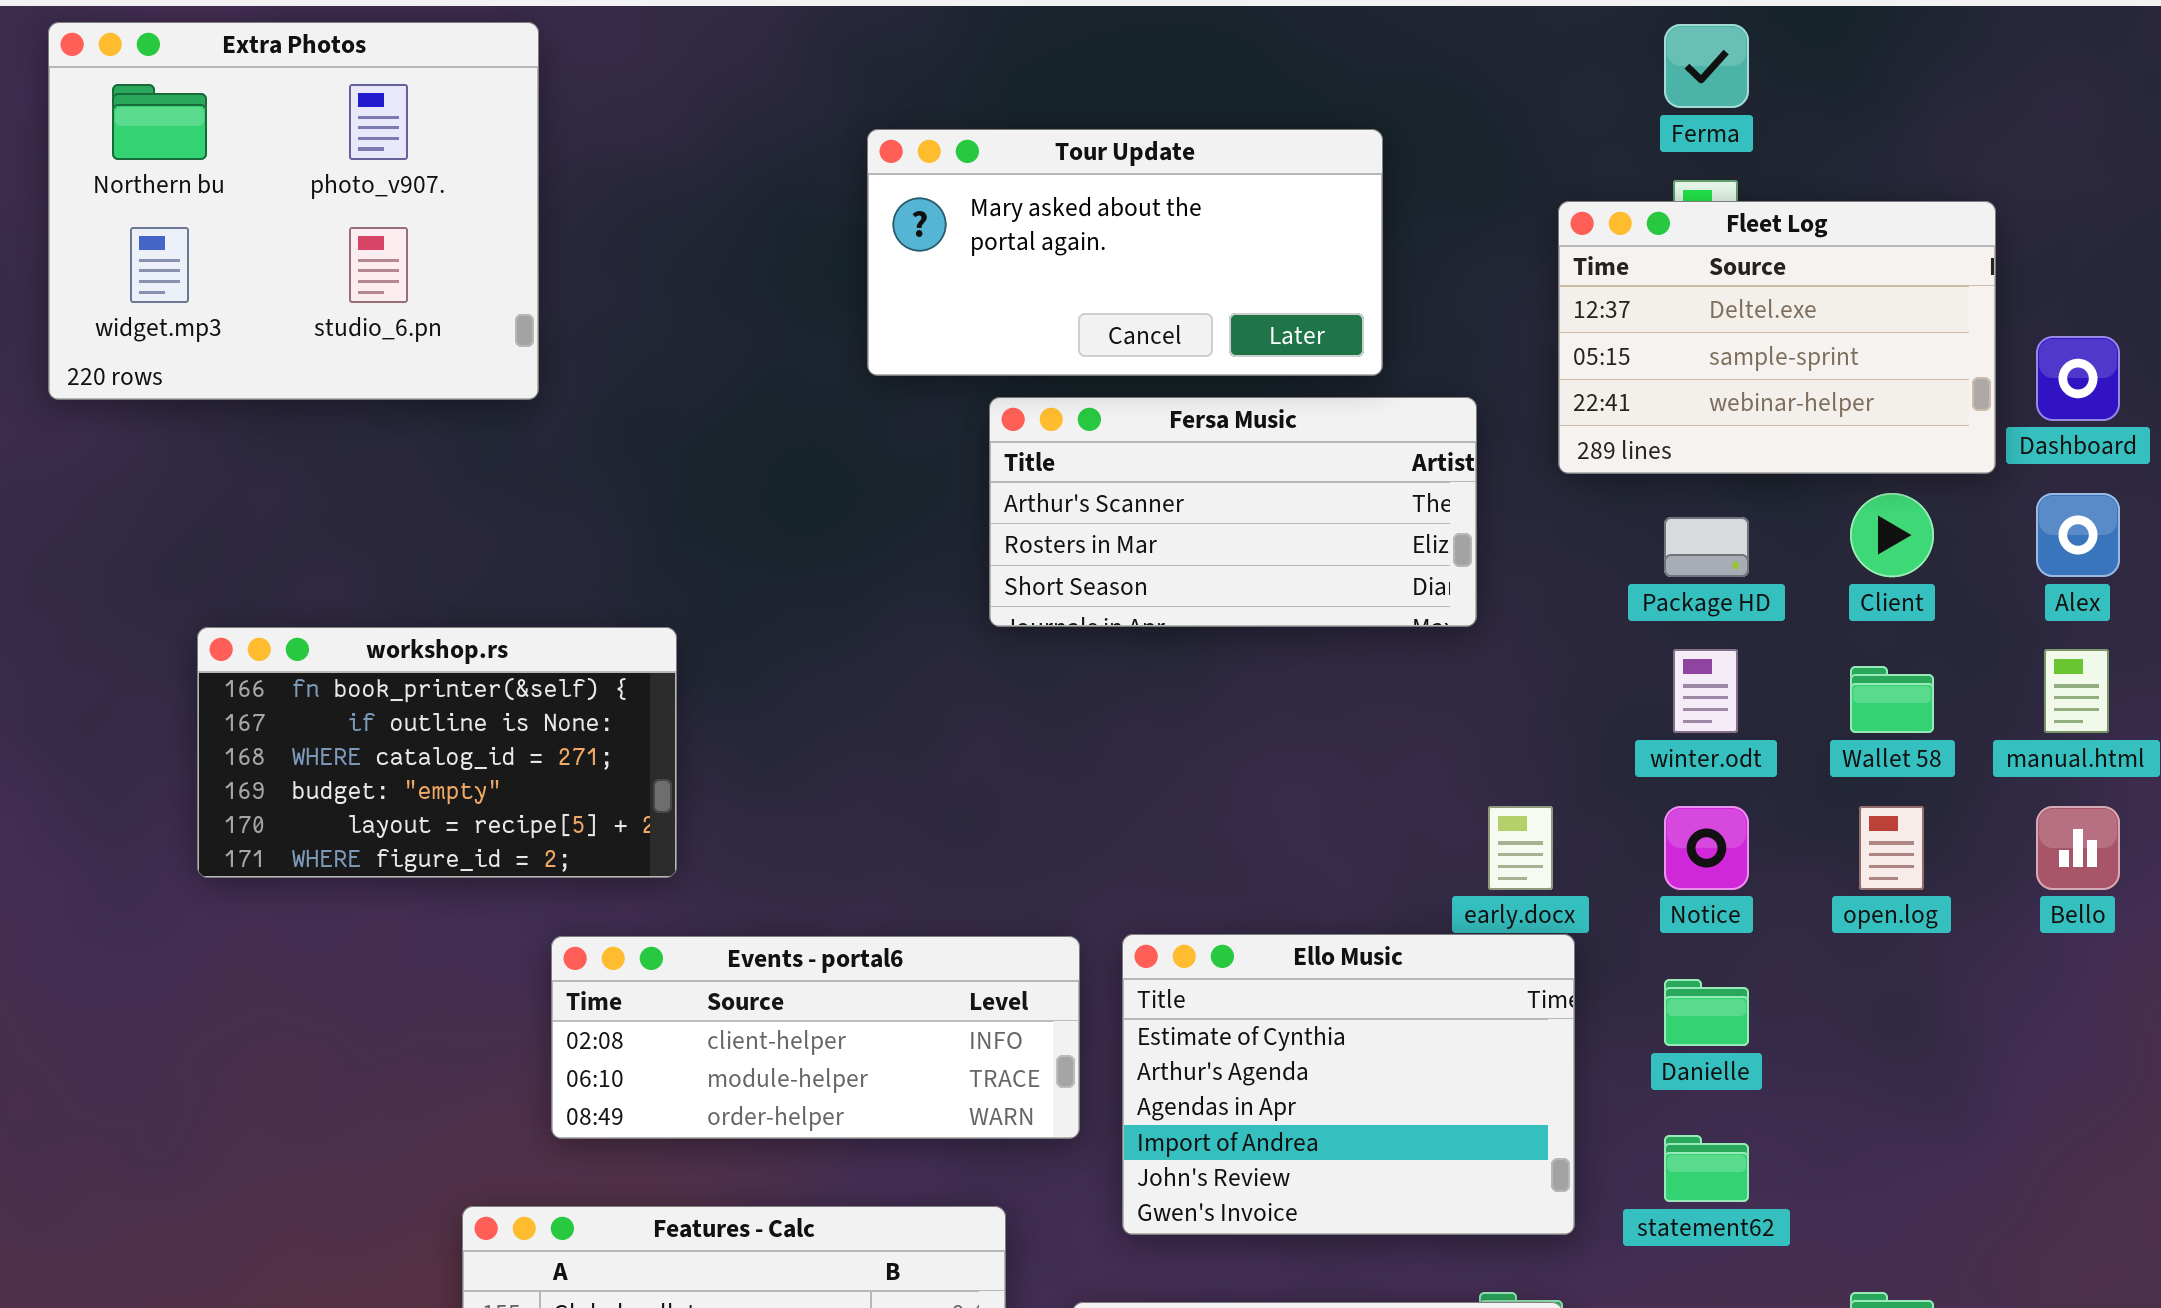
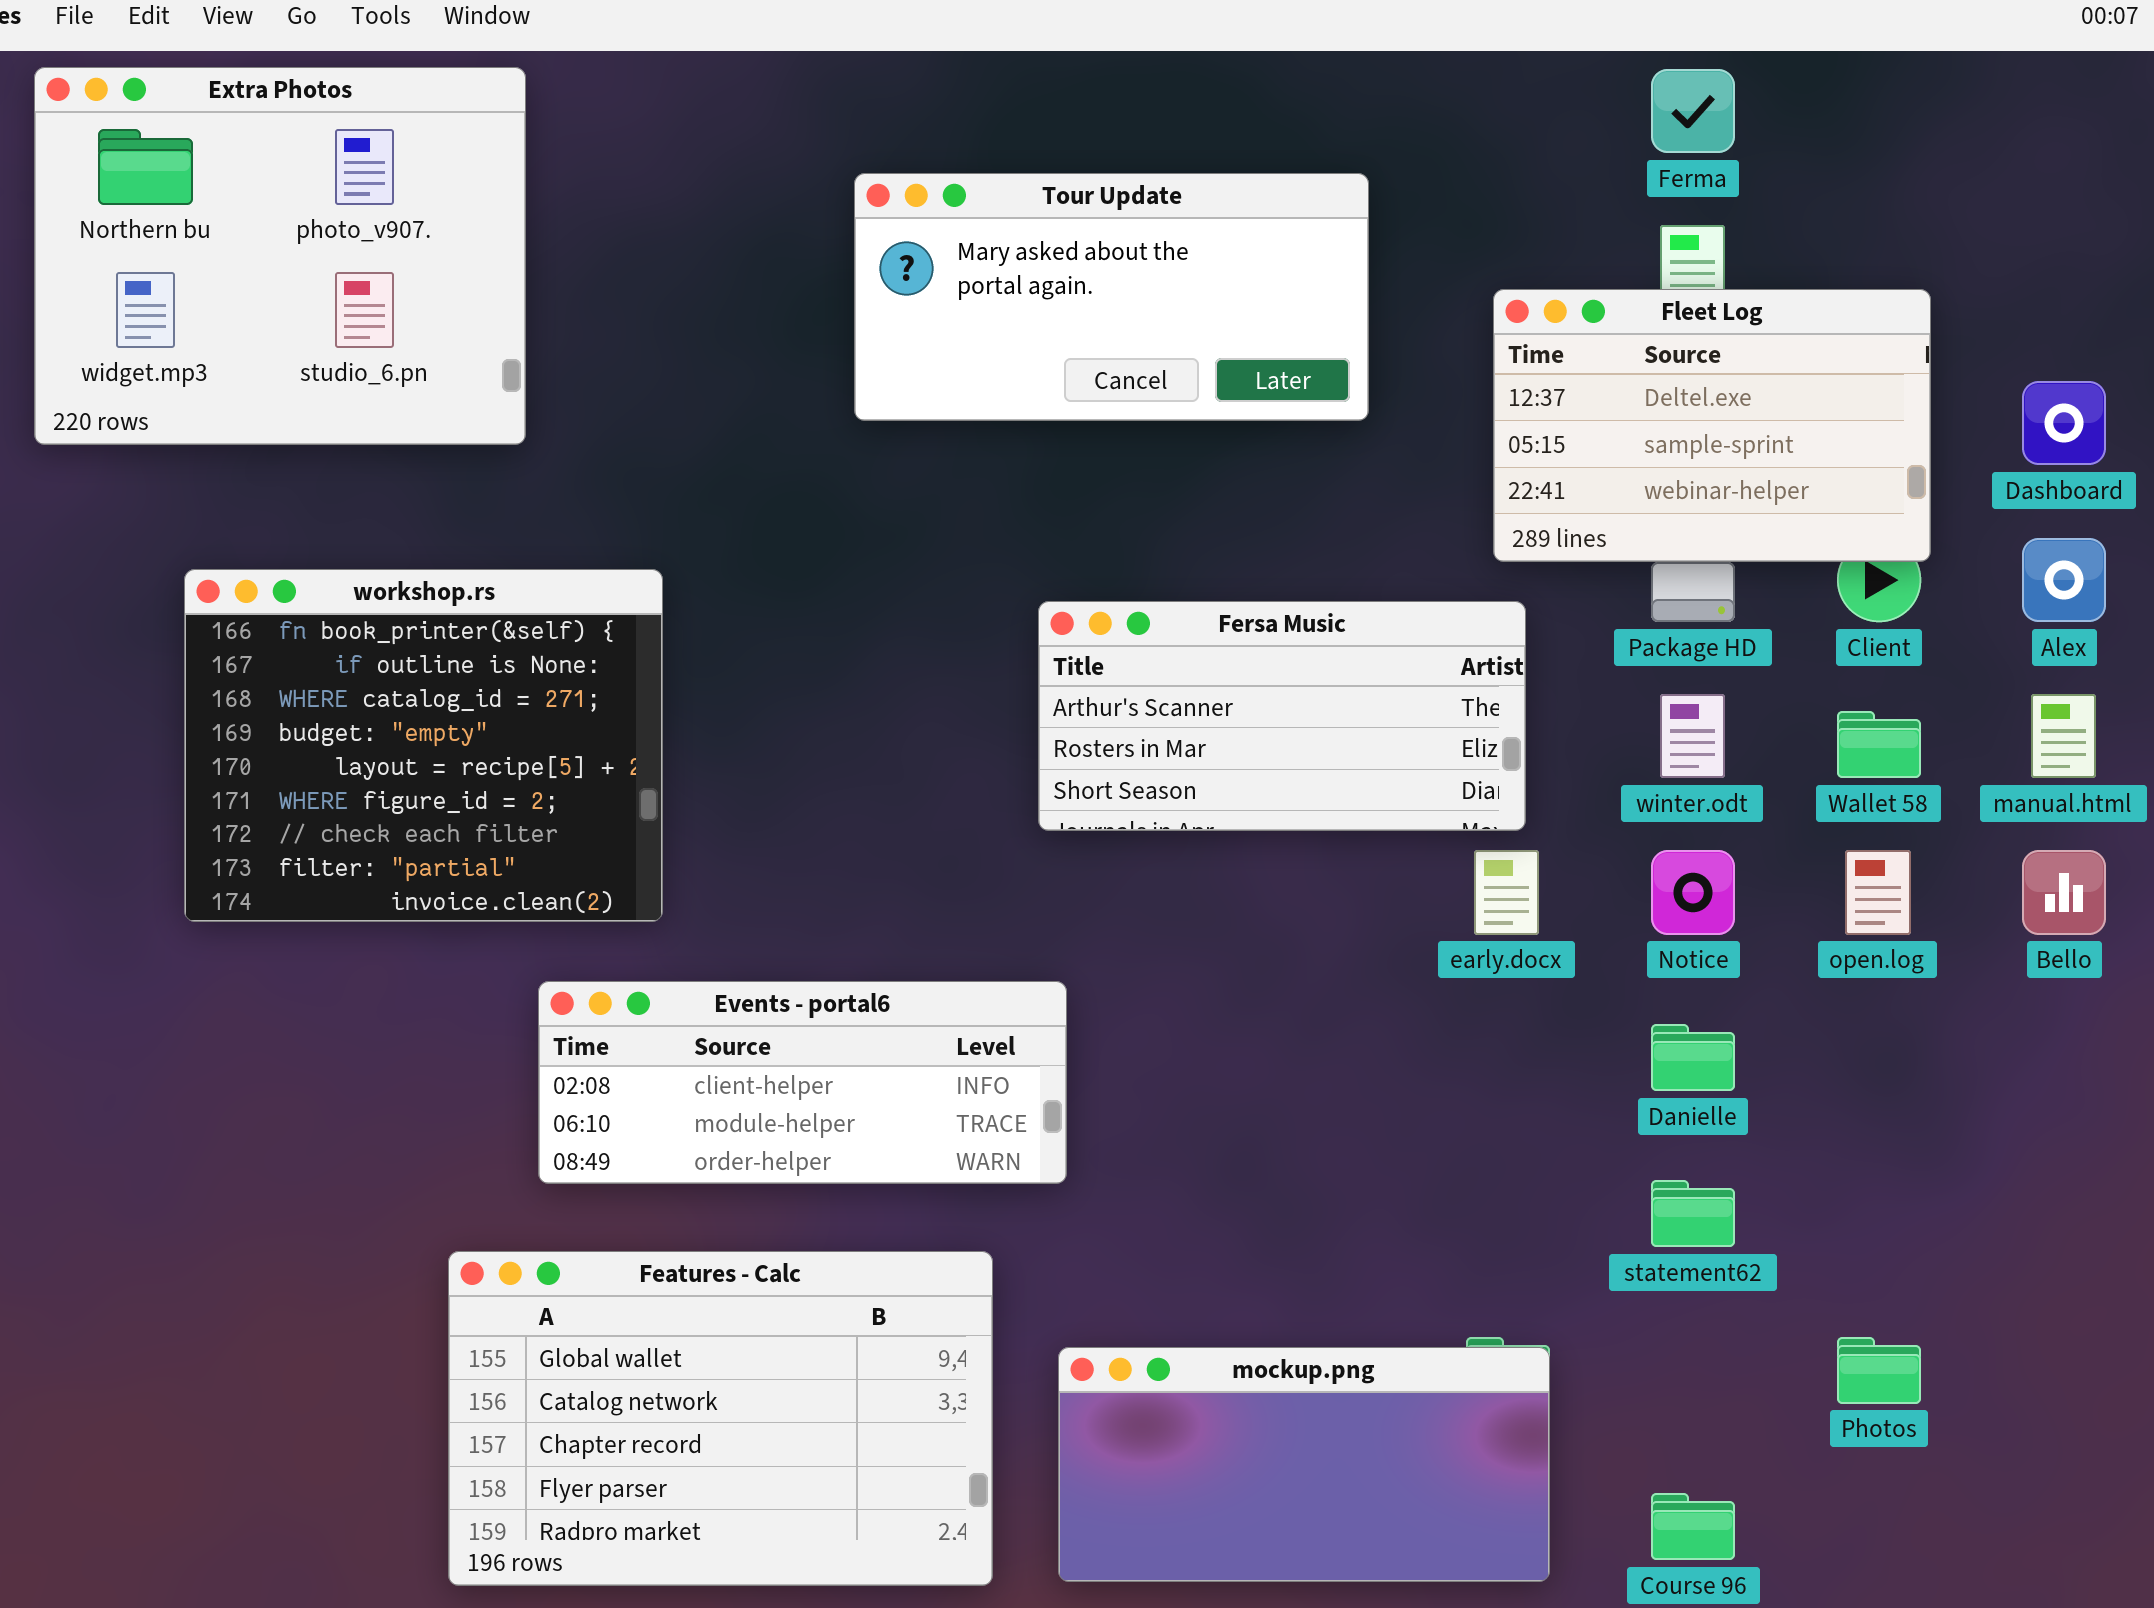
Fleet Log: [1558,201,1996,474] -> [1493,289,1931,562], moved
Fersa Music: [989,397,1477,627] -> [1038,601,1526,831], moved
workshop.rs: [197,627,677,878] -> [184,569,663,922], resized
Ello Music: [1122,934,1575,1235] -> none, closed

